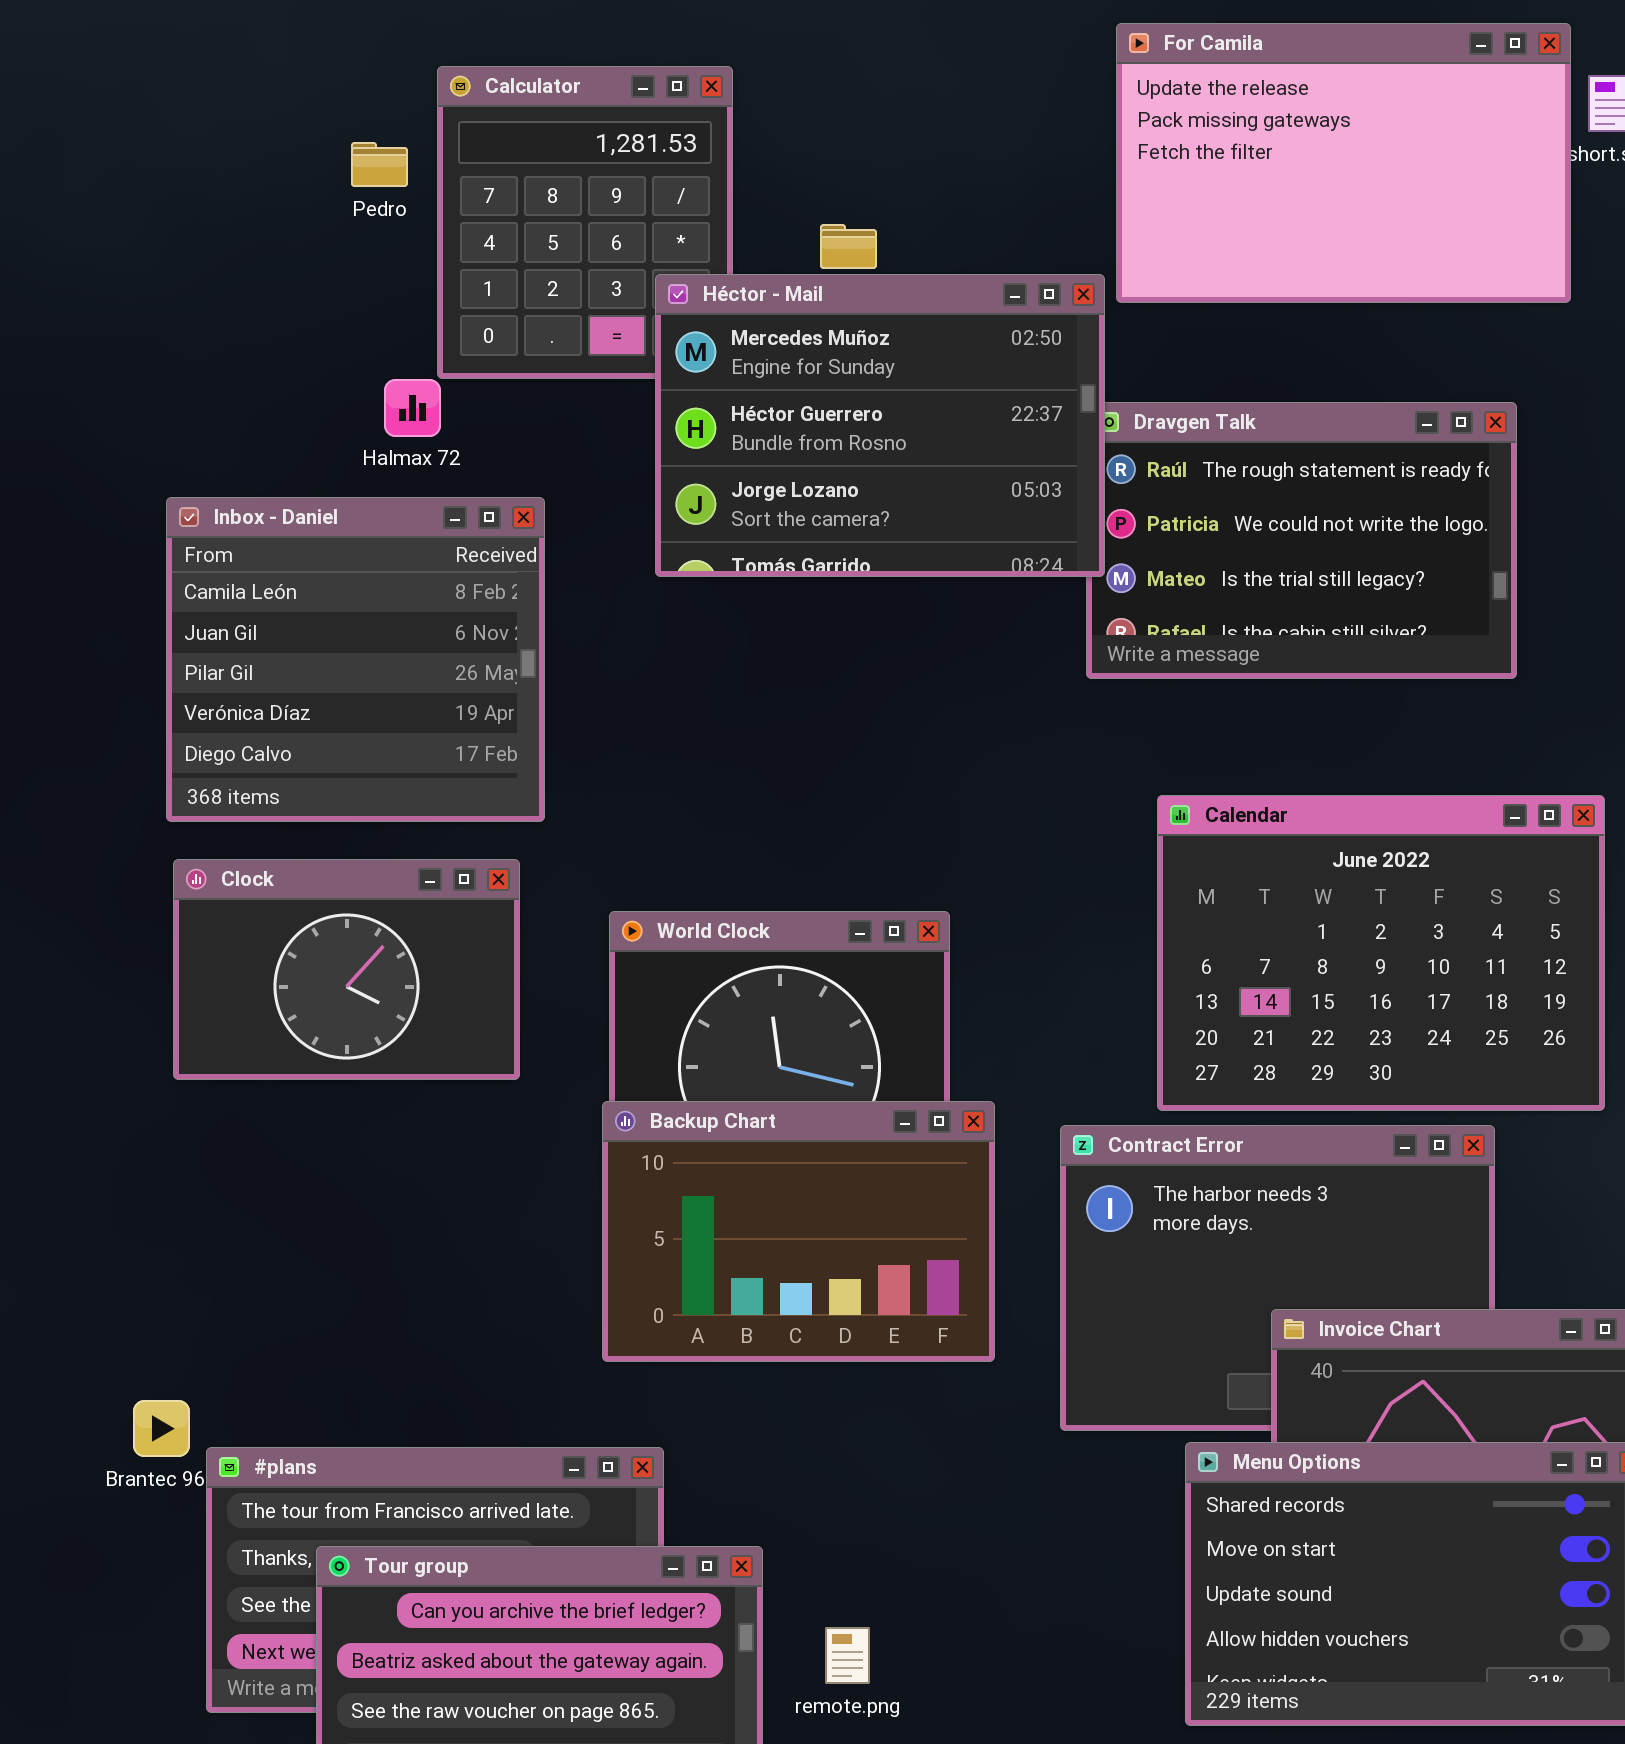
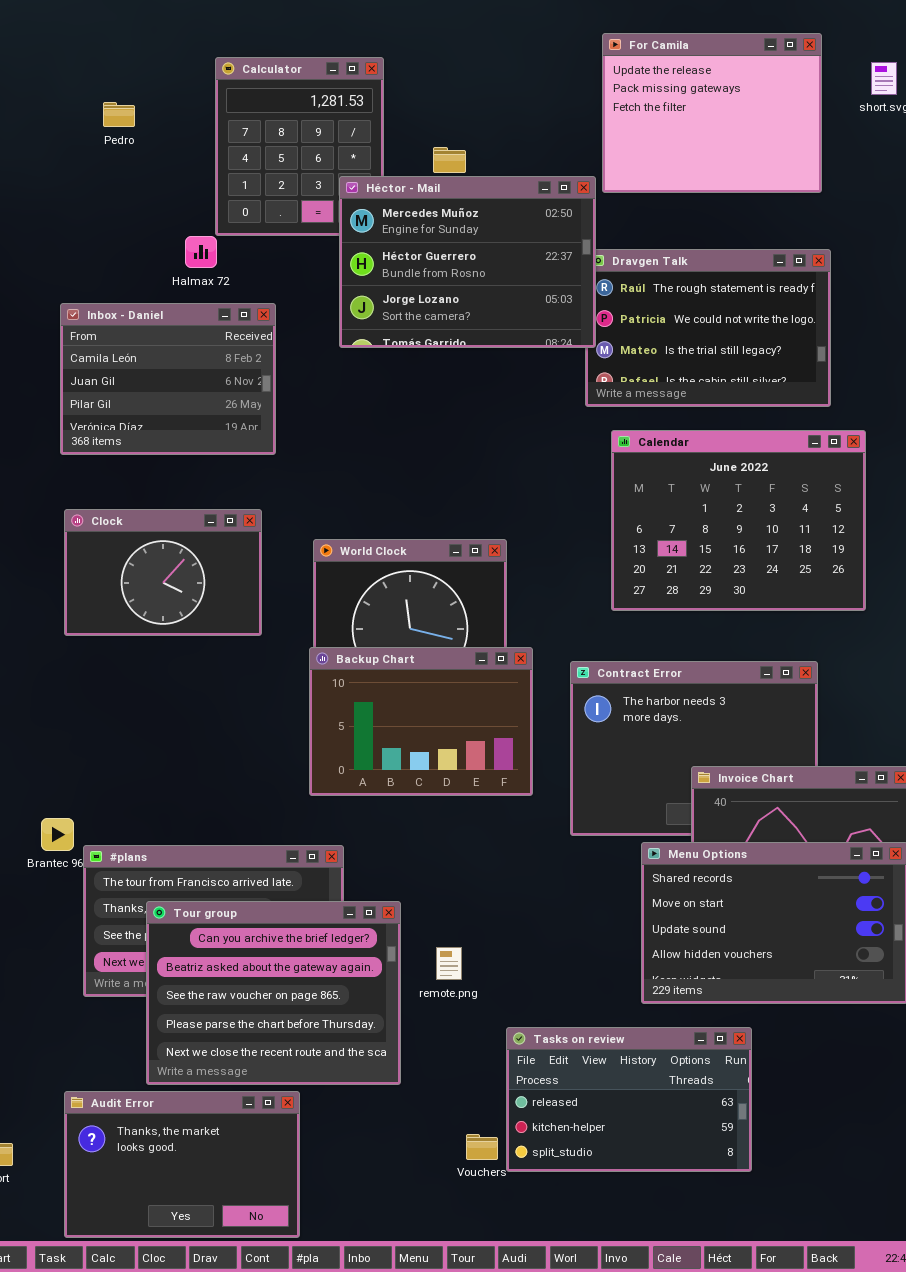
For Camila: [1116,23,1571,303] -> [602,33,822,193], resized
Pedro: [351,142,408,187] -> [103,102,135,127], moved
Inbox - Daniel: [166,497,545,822] -> [60,303,276,455], resized
Calendar: [1157,795,1605,1111] -> [611,430,866,611], moved

